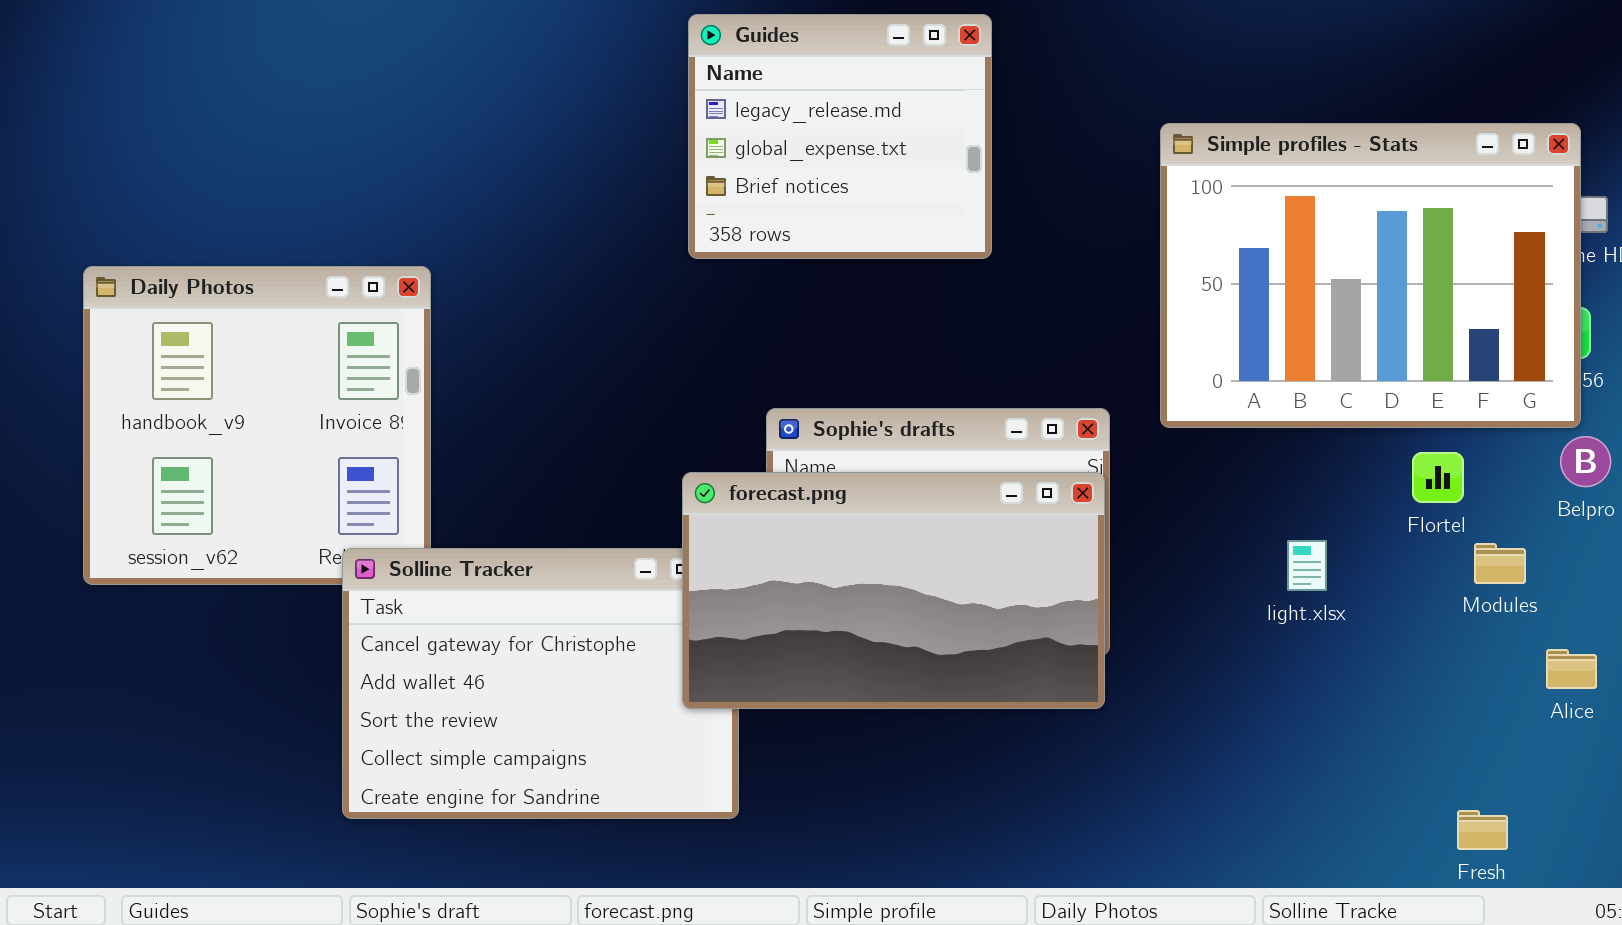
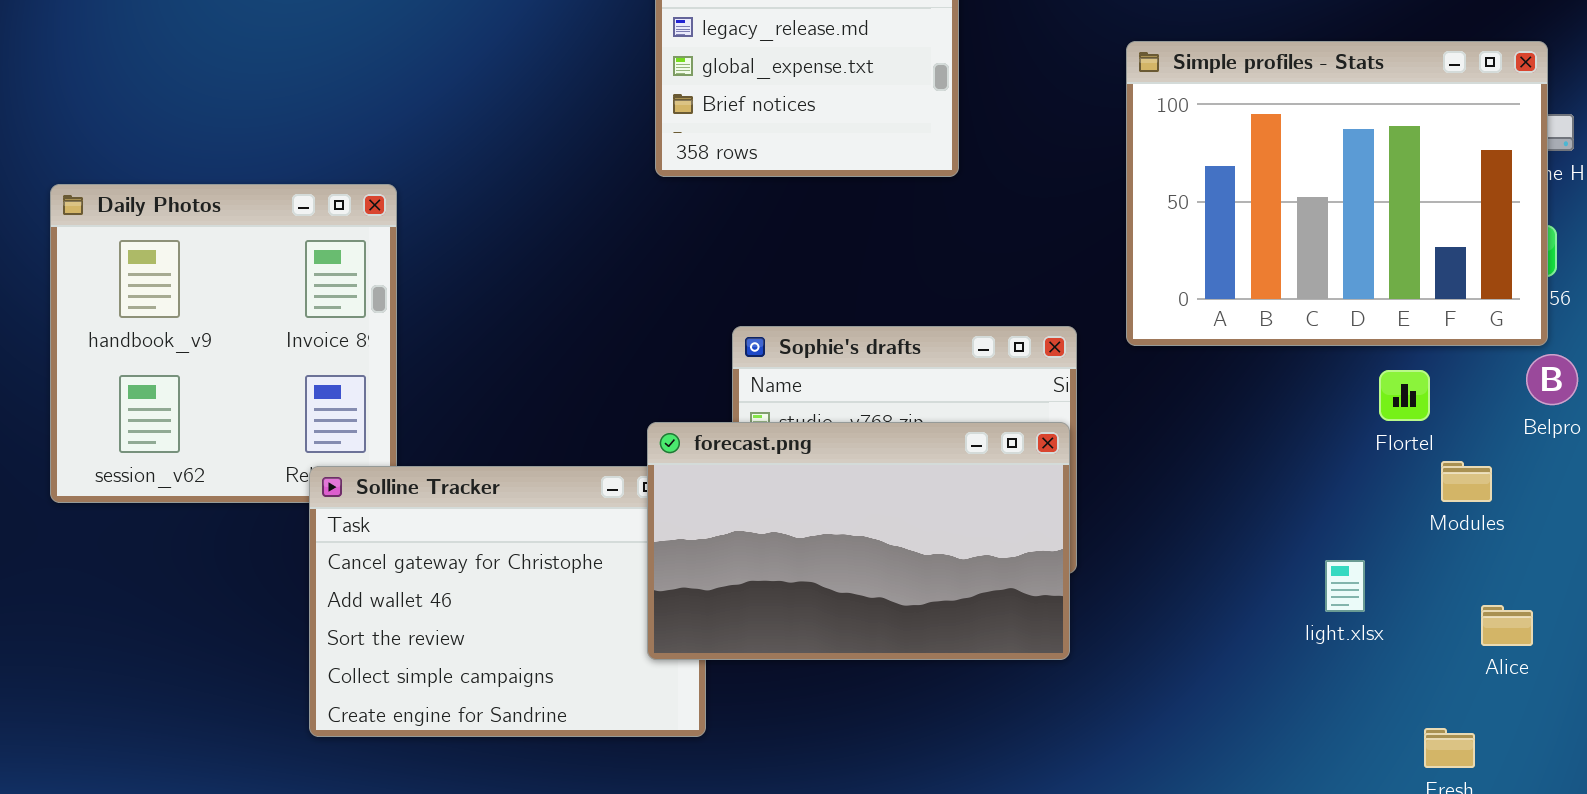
forecast.png: [682,472,1105,709] -> [647,422,1070,660], moved
light.xlsx: [1287,540,1327,591] -> [1325,560,1365,612], moved
Alice: [1546,649,1597,689] -> [1481,605,1533,646], moved

